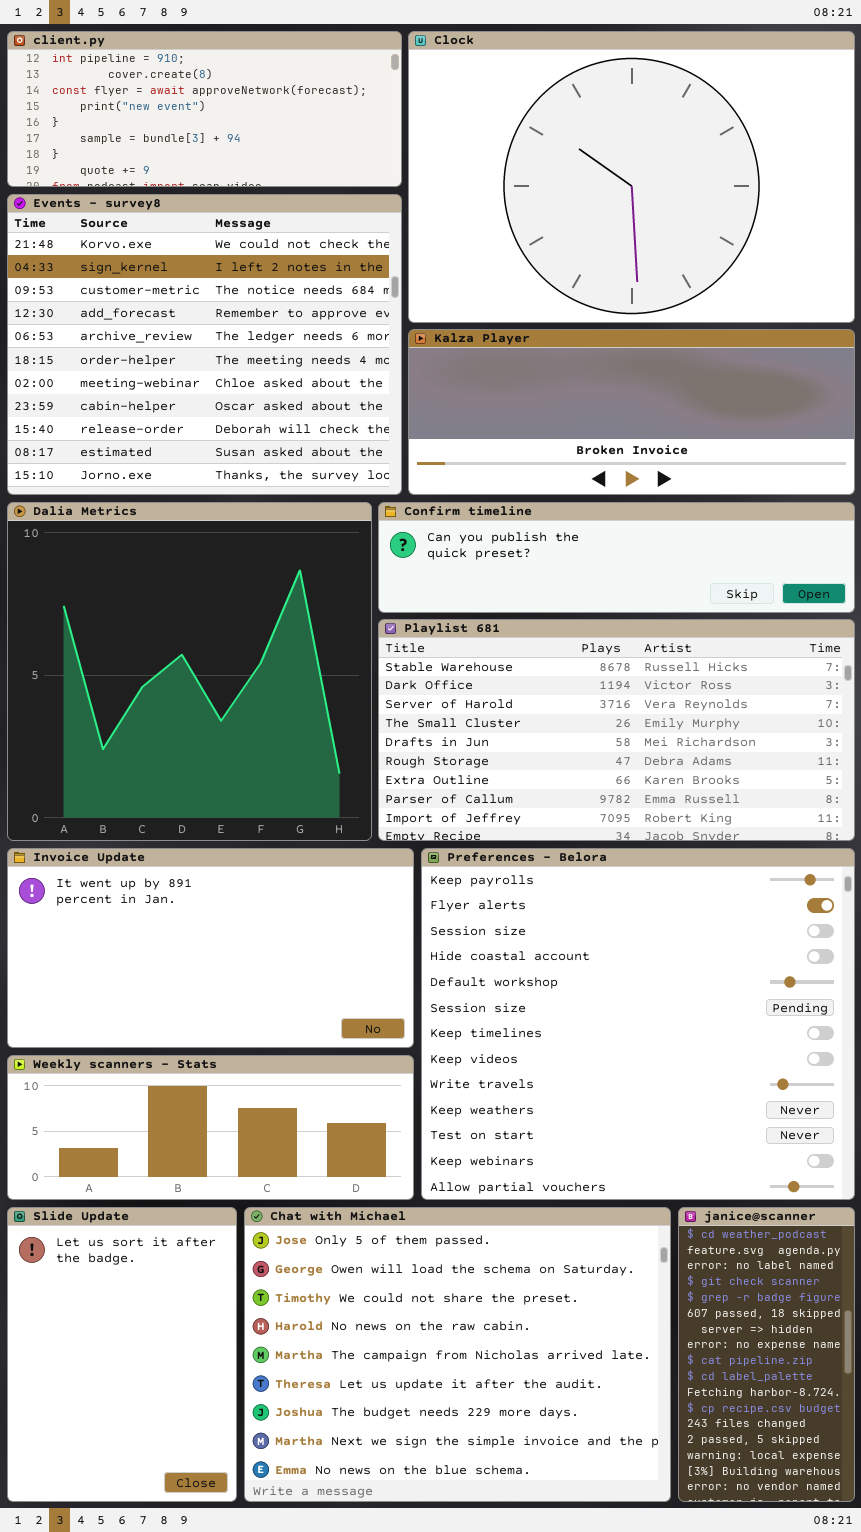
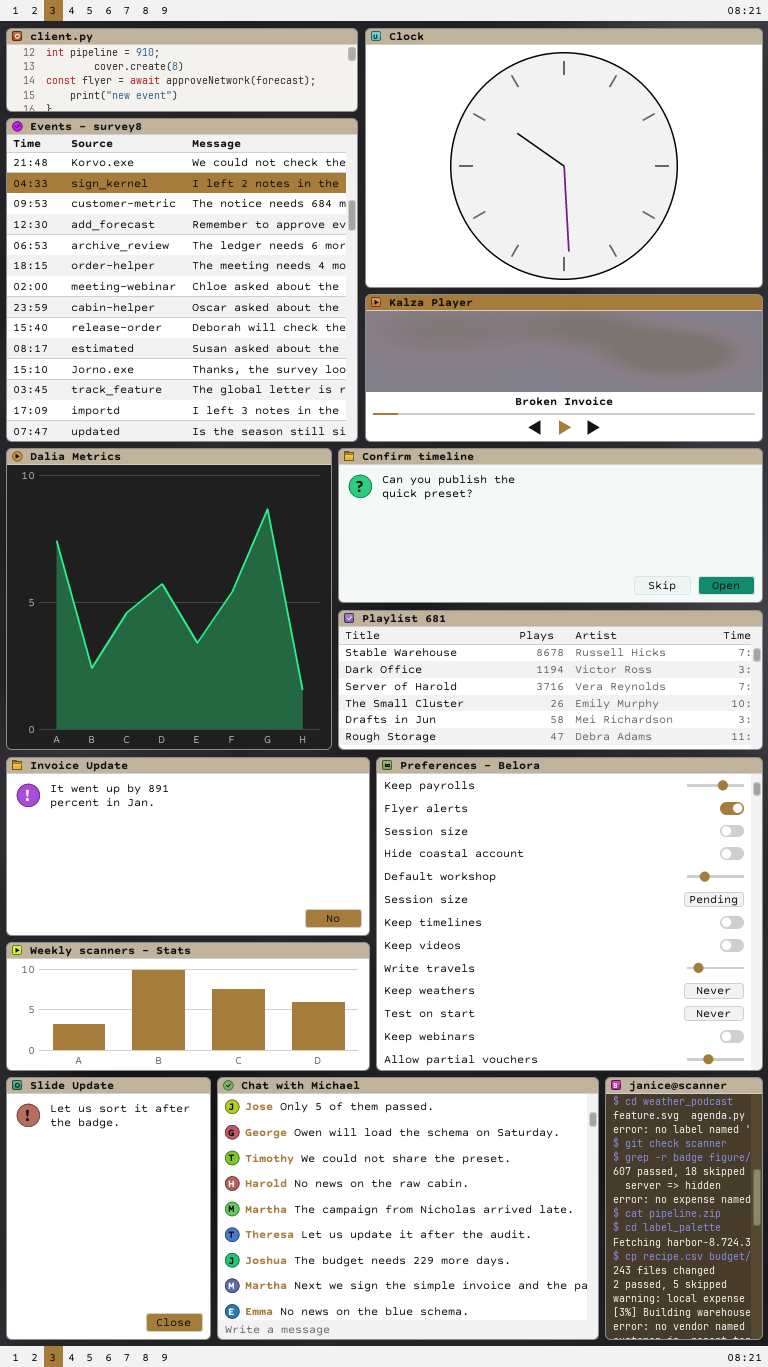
client.py: [7,31,402,187] -> [6,28,358,112], resized
Events - survey8: [7,194,402,495] -> [6,118,358,442], resized
Confirm timeline: [378,502,855,613] -> [338,448,763,603], resized
Playlist 681: [378,619,855,841] -> [338,610,763,750], resized

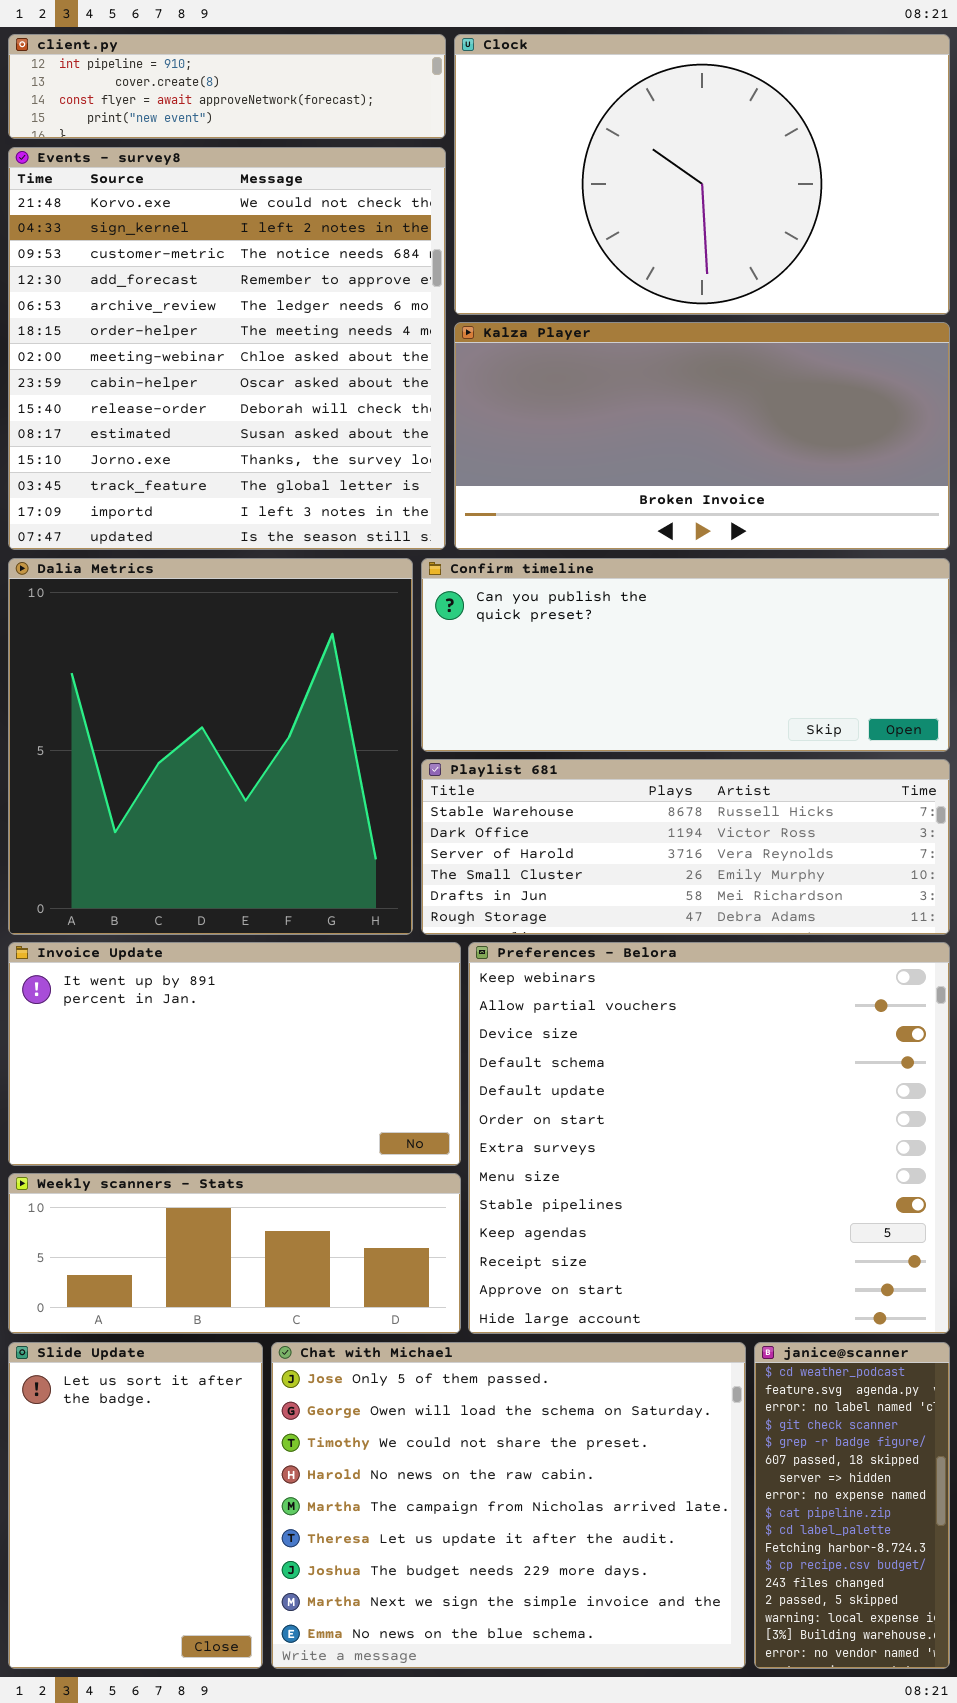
Clock: [365,28,763,288] -> [454,34,950,315], resized
Kalza Player: [365,294,763,442] -> [454,322,950,550], resized
Preferences - Belora: [376,757,763,1071] -> [468,942,950,1334], scrolled down 11 rows

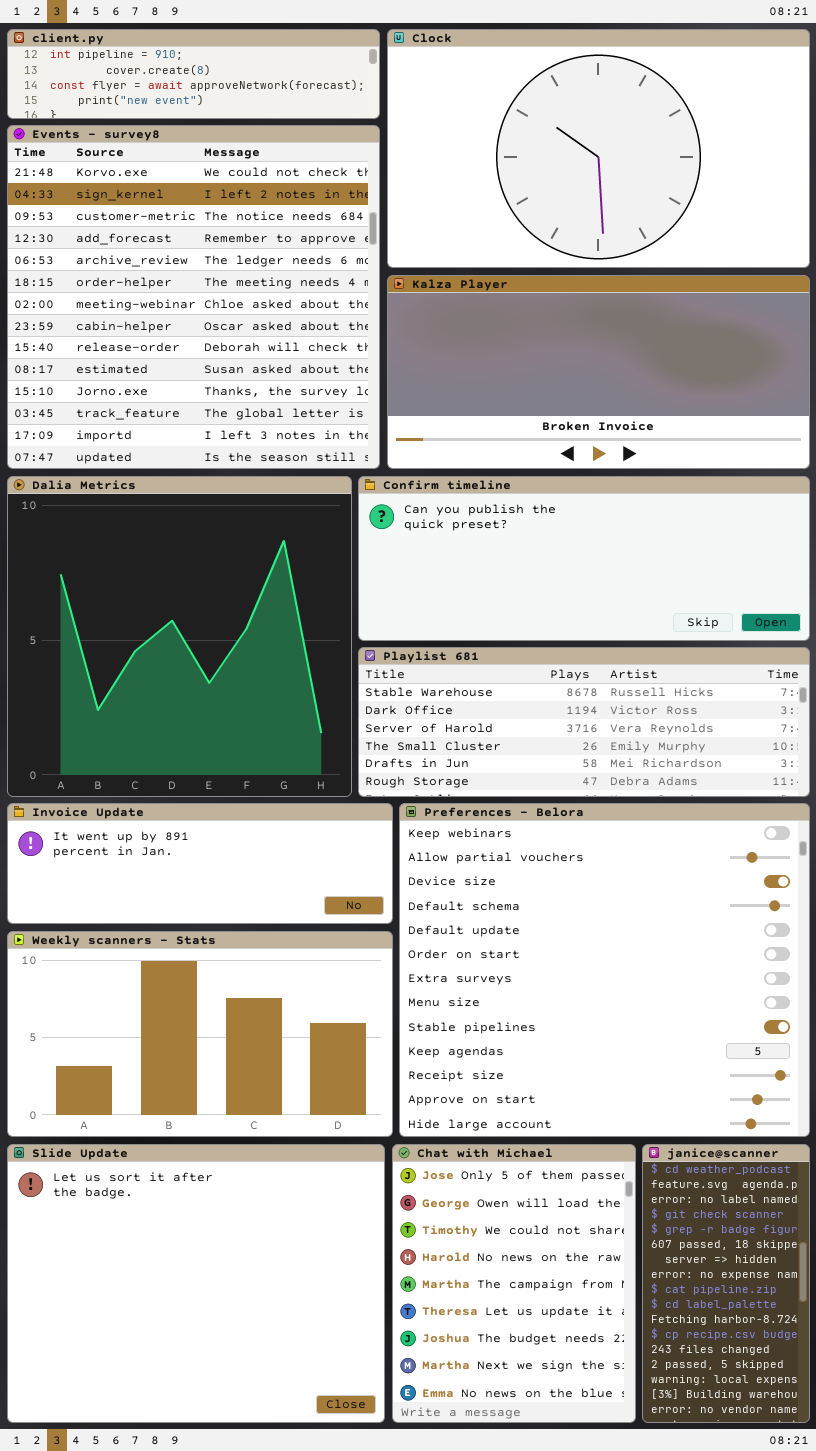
Invoice Update: [8,942,461,1166] -> [7,803,393,924], resized
Weekly scanners - Stats: [8,1173,461,1334] -> [7,931,393,1137], resized
Slide Update: [8,1342,263,1669] -> [7,1144,385,1423], resized
Chat with Michael: [271,1342,746,1669] -> [392,1144,636,1423], resized

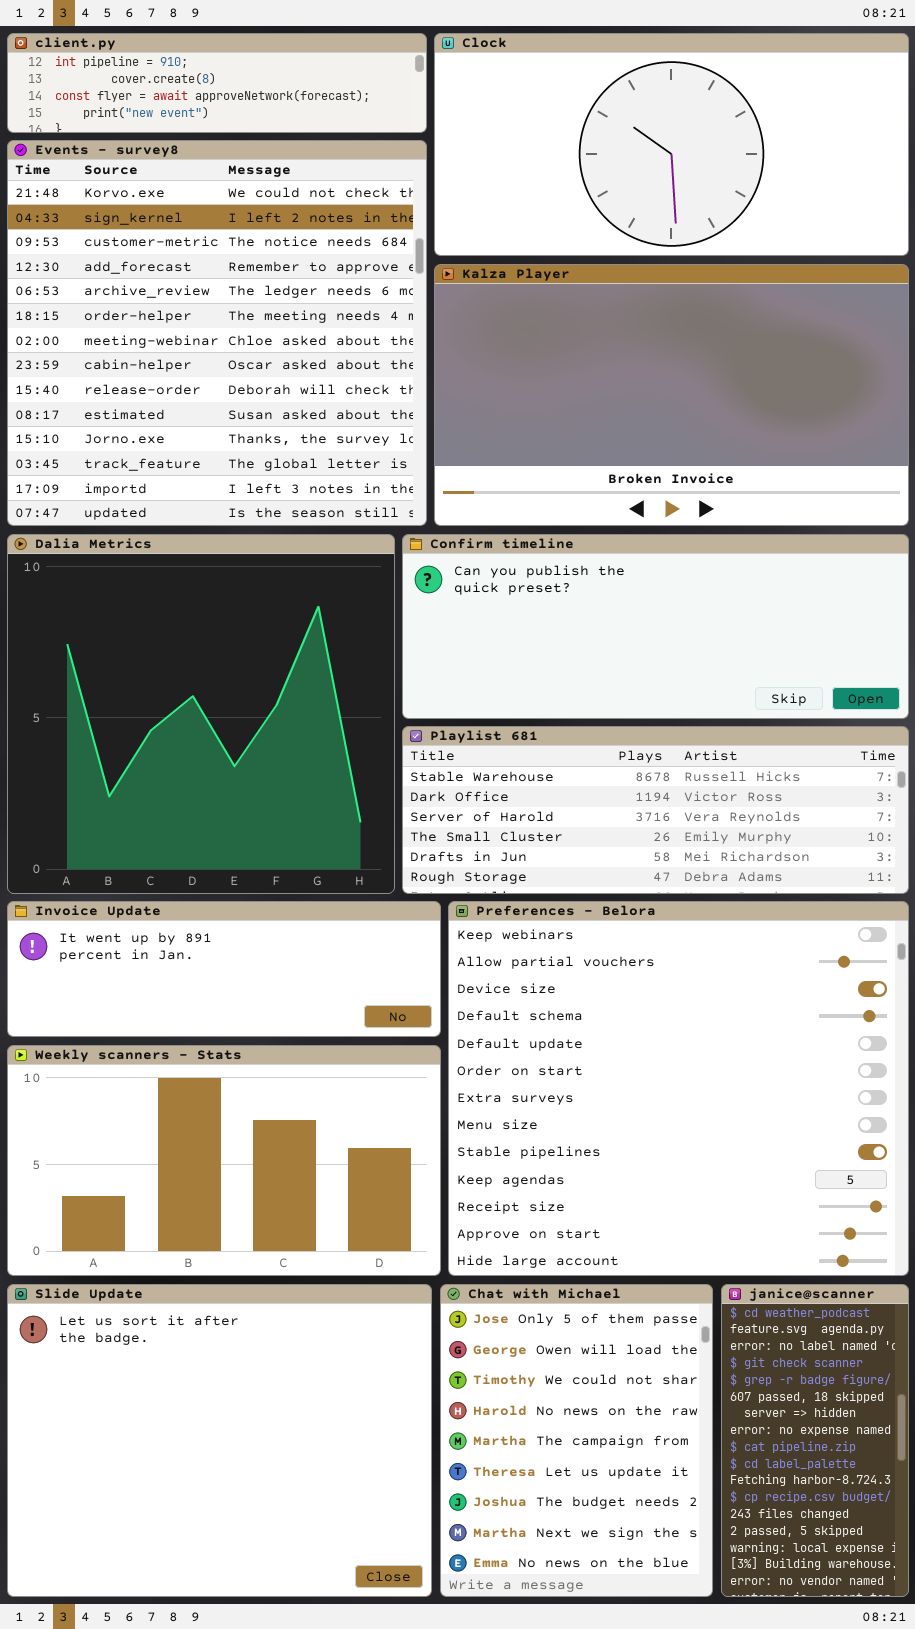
Clock: [387,29,810,268] -> [434,33,909,256], resized
Kalza Player: [387,275,810,469] -> [434,264,909,526], resized

